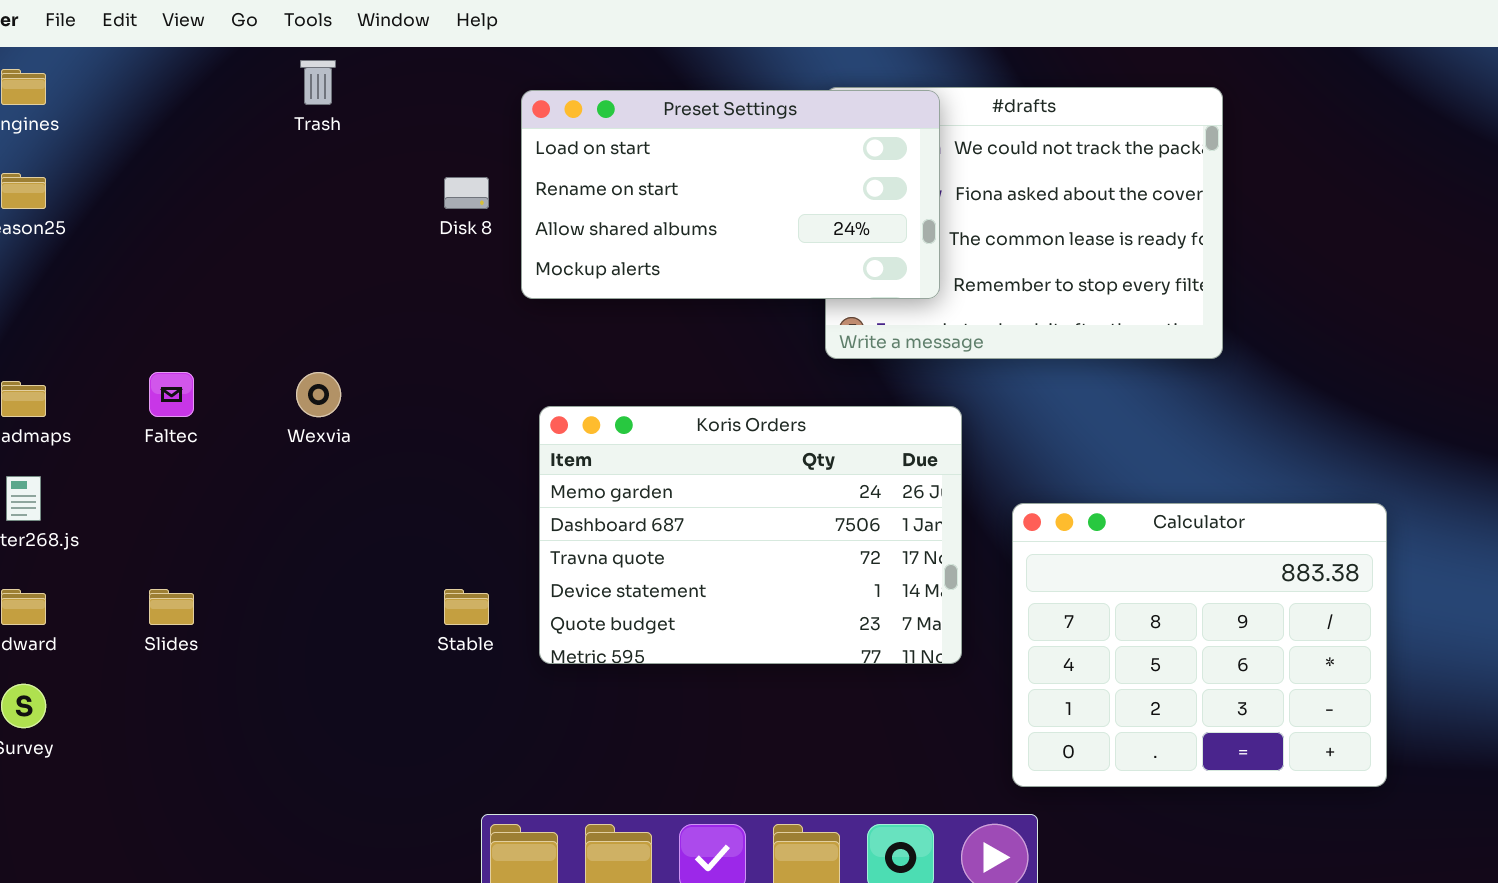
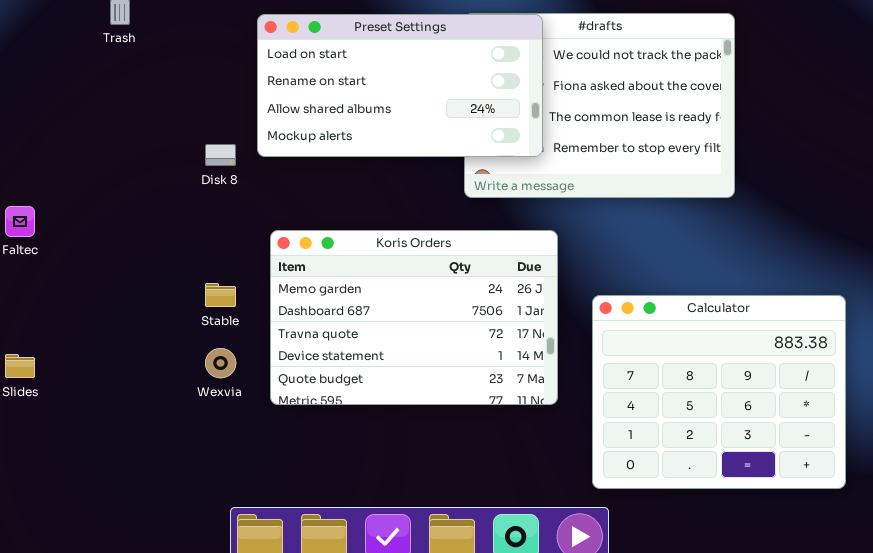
Disk 8: [444,177,489,209] -> [205,144,236,166], moved
Wexvia: [296,372,341,417] -> [205,348,236,378], moved
Stable: [444,589,489,625] -> [205,283,236,307], moved

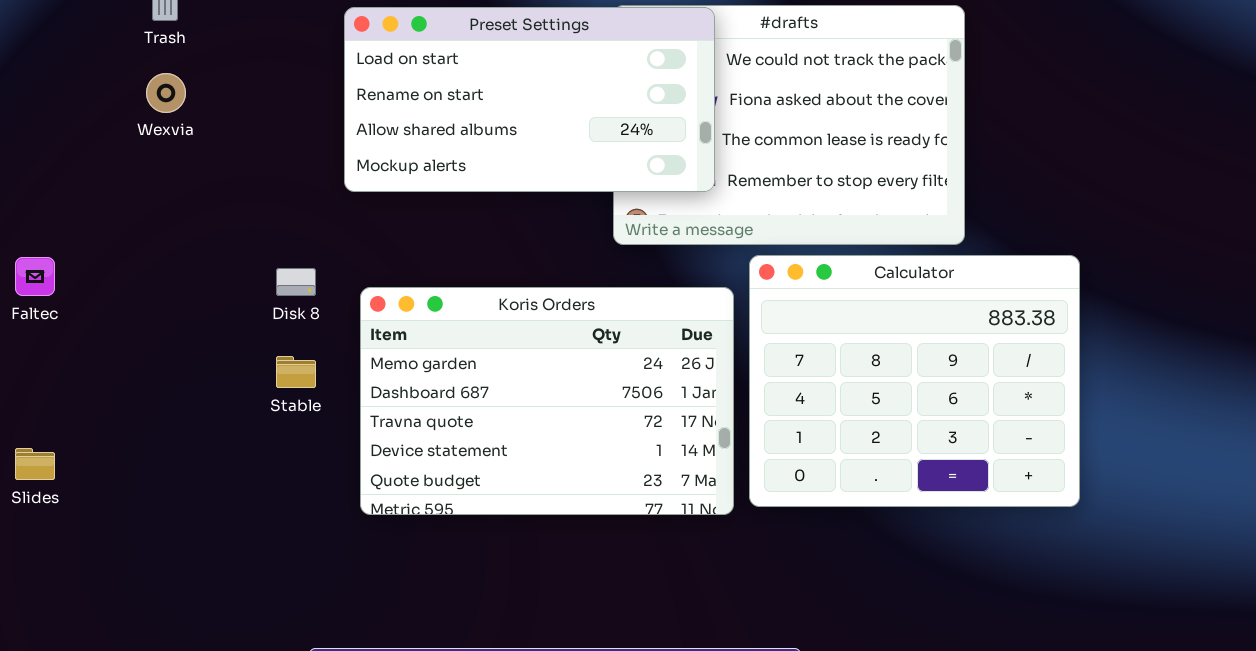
Disk 8: [205,144,236,166] -> [276,268,316,296], moved
Calculator: [592,295,846,489] -> [749,255,1080,507], moved
Wexvia: [205,348,236,378] -> [146,73,186,113], moved

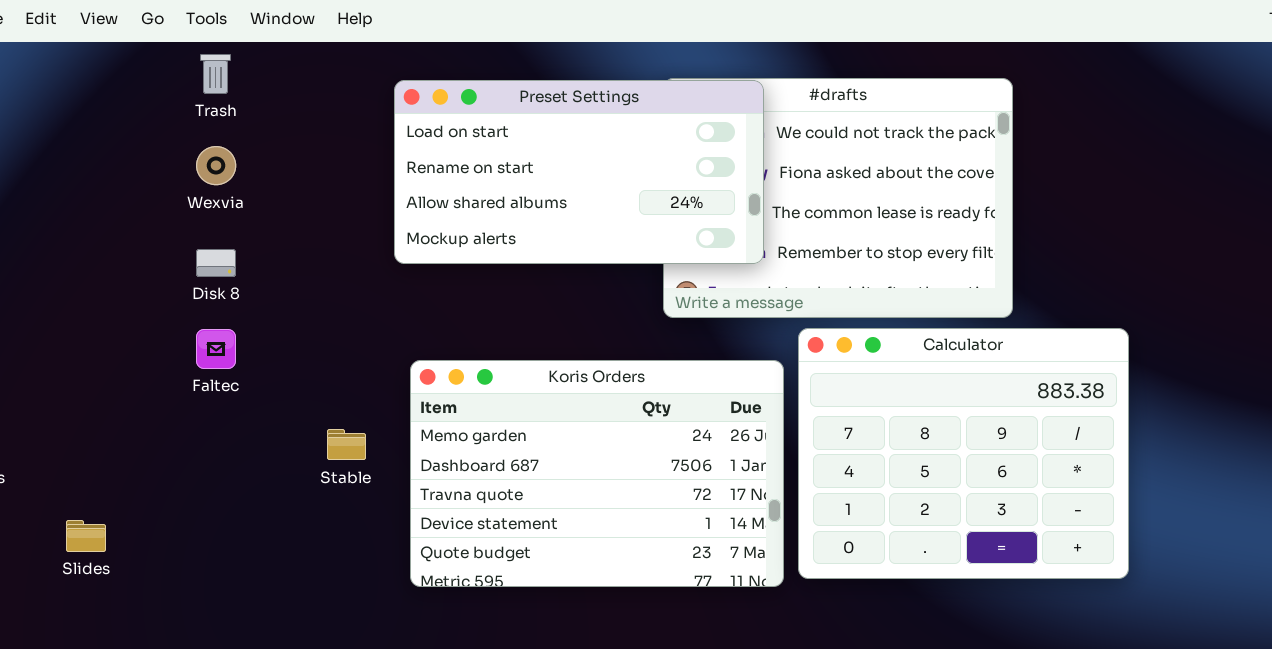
Faltec: [15,257,55,296] -> [196,329,236,369], moved
Disk 8: [276,268,316,296] -> [196,249,236,277], moved

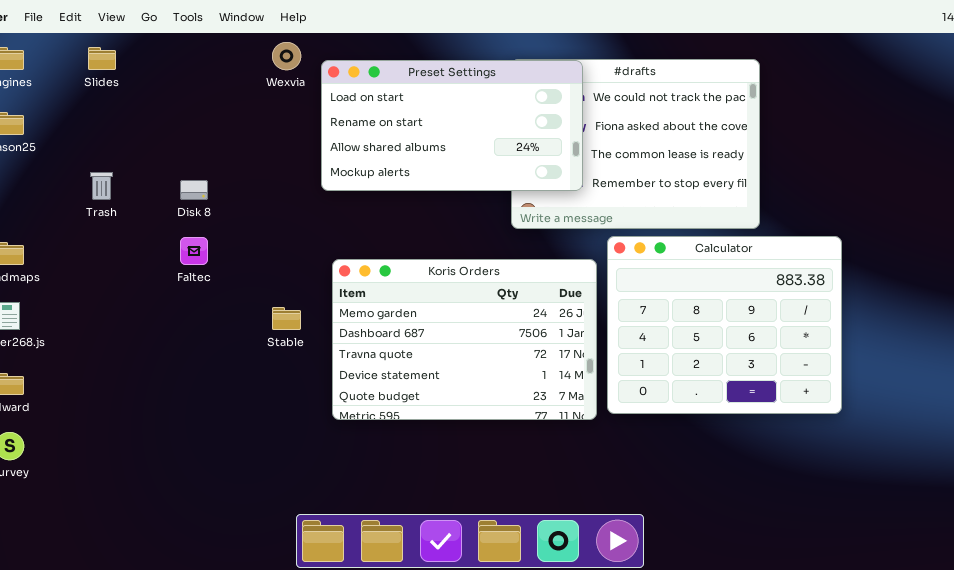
Trash: [200,54,231,94] -> [90,172,113,200], moved
Wexvia: [196,146,236,185] -> [272,42,301,70], moved
Slides: [66,520,106,552] -> [88,47,116,70], moved

